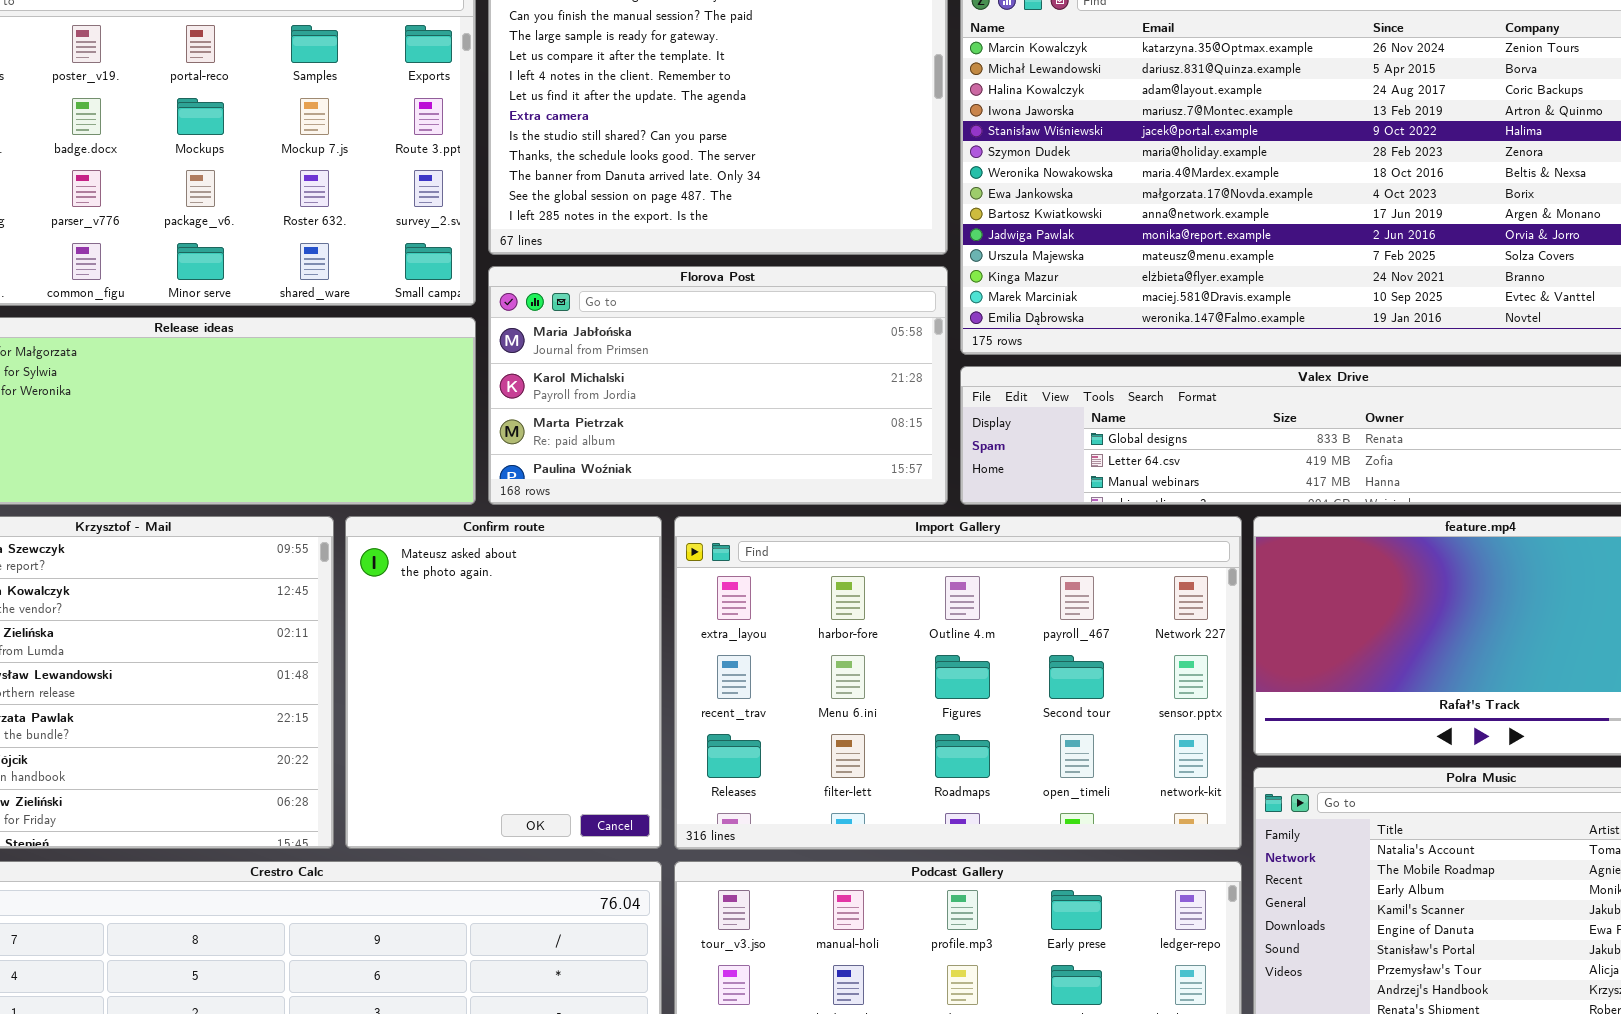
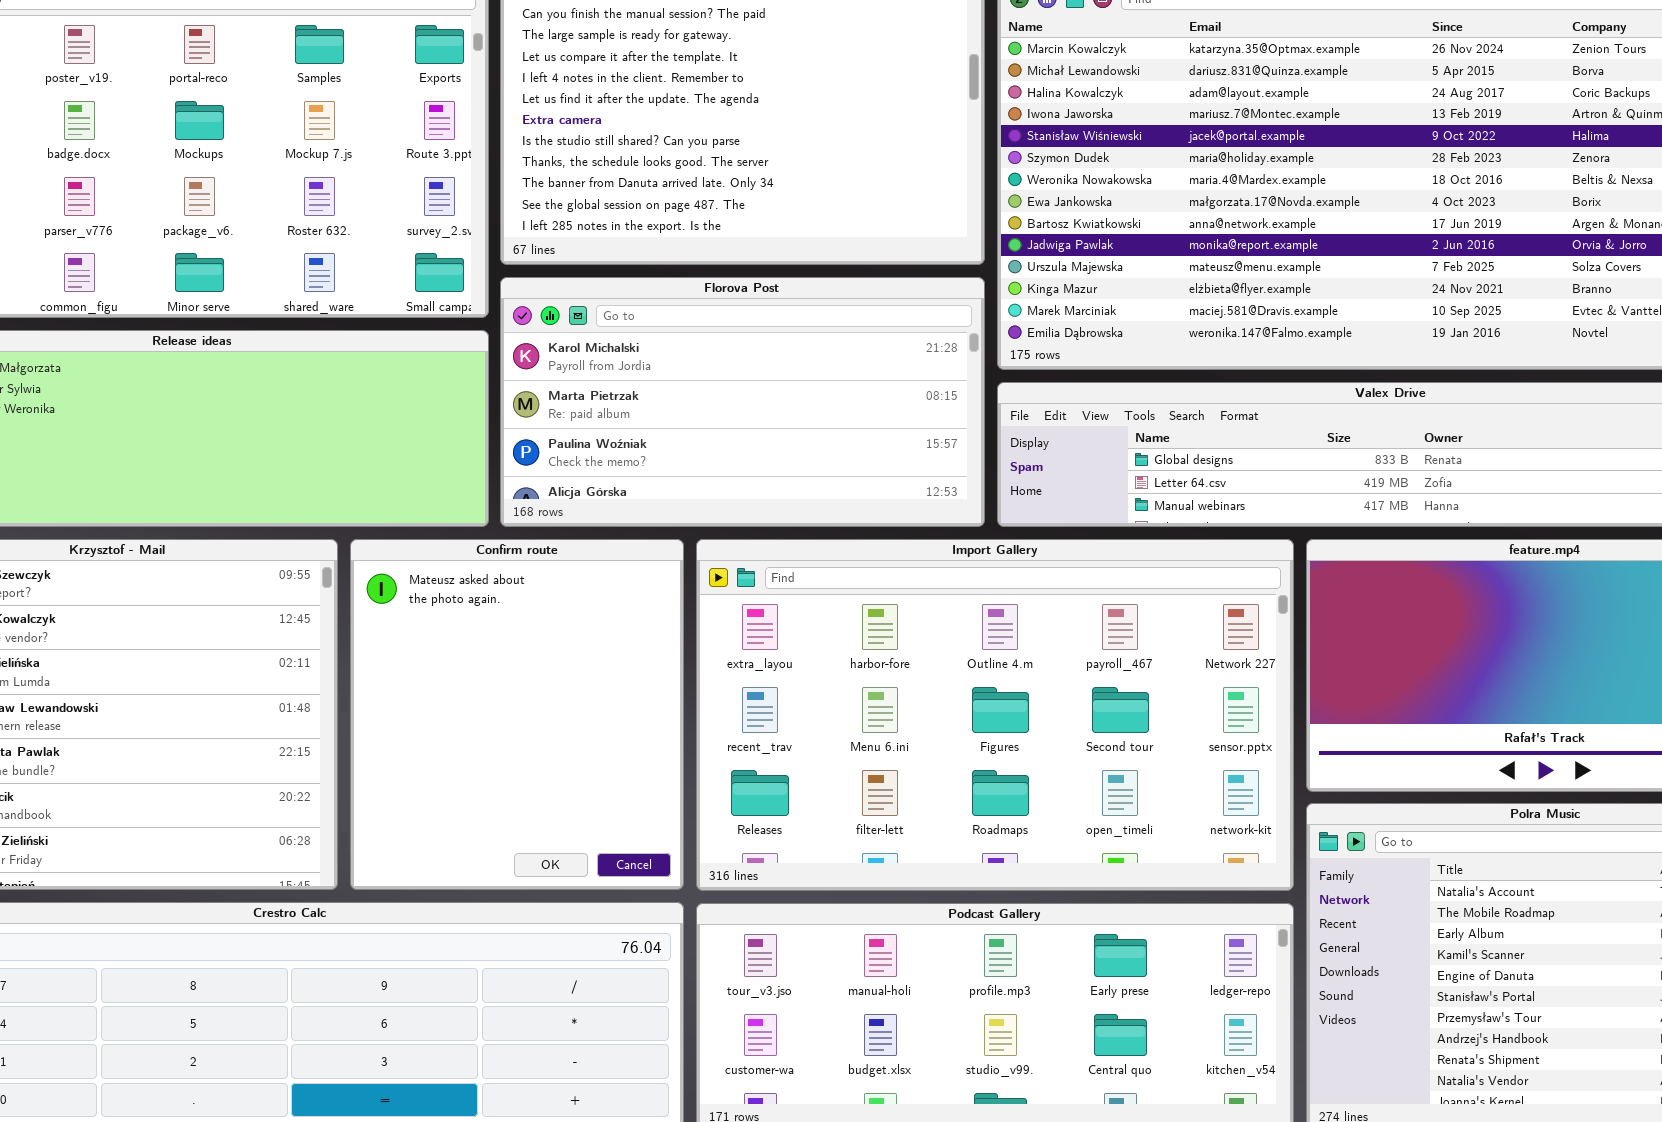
Florova Post: [488,266,948,505] -> [500,277,985,527], scrolled down 1 row

